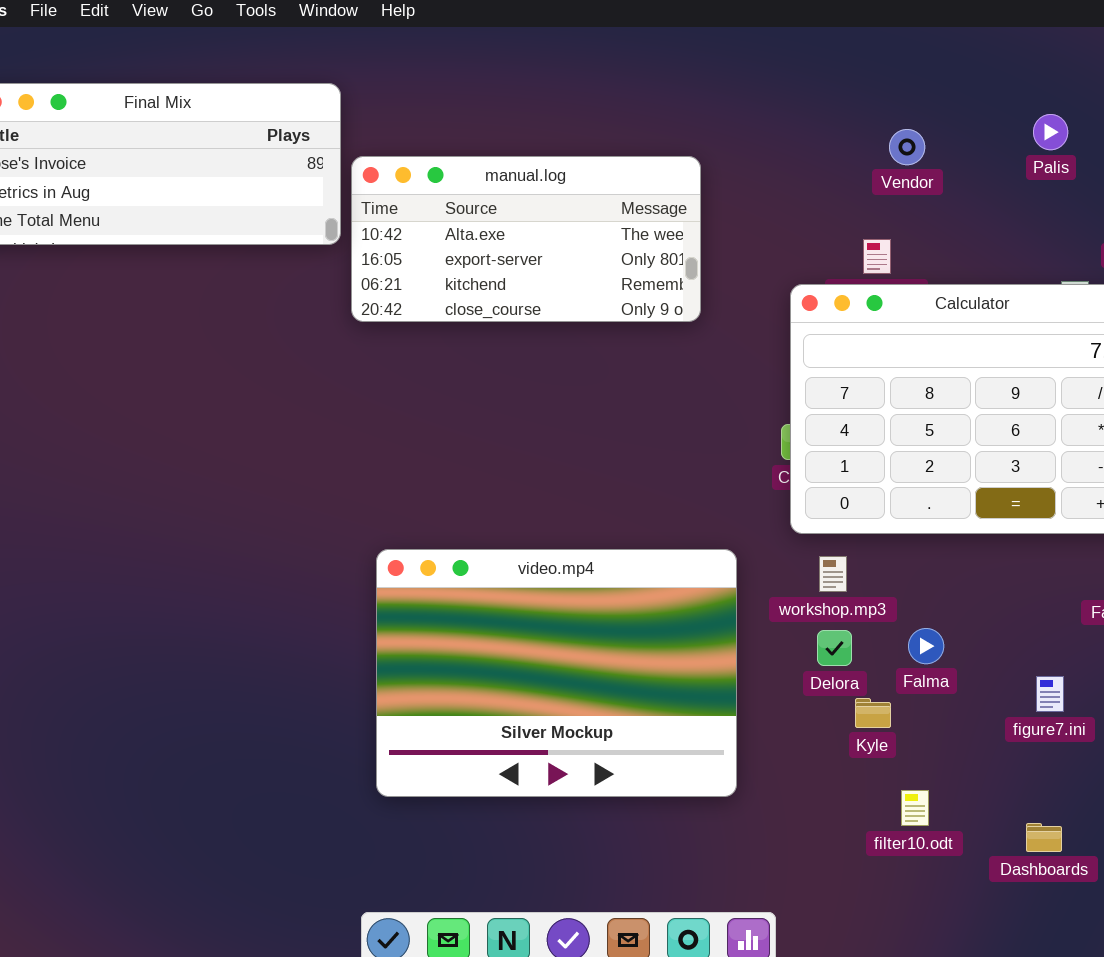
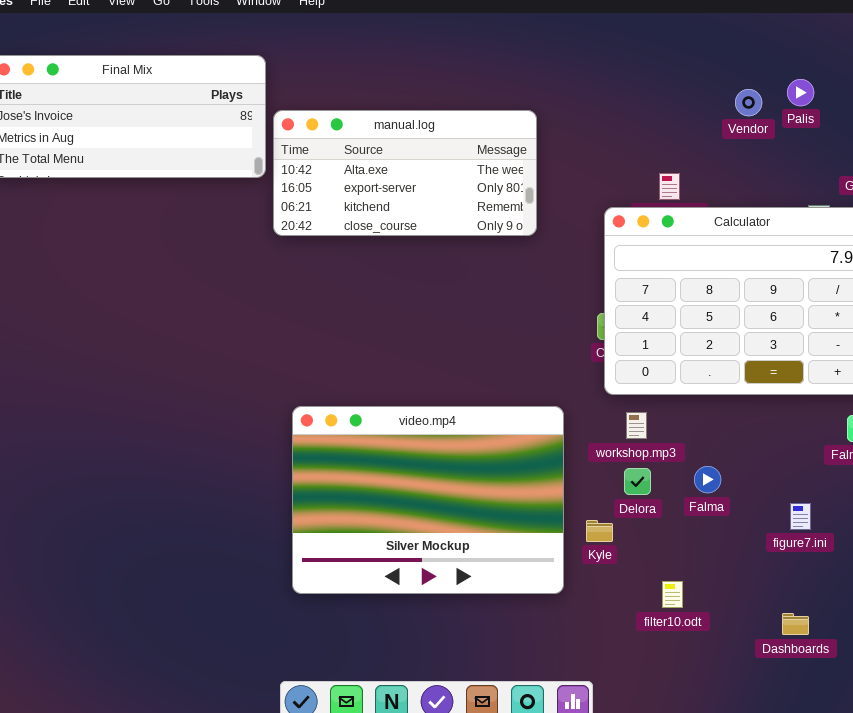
Vendor: [889,129,925,165] -> [735,89,762,116], moved
Kyle: [855,698,891,728] -> [586,520,613,542], moved
filter10.odt: [901,790,929,826] -> [662,581,683,608], moved

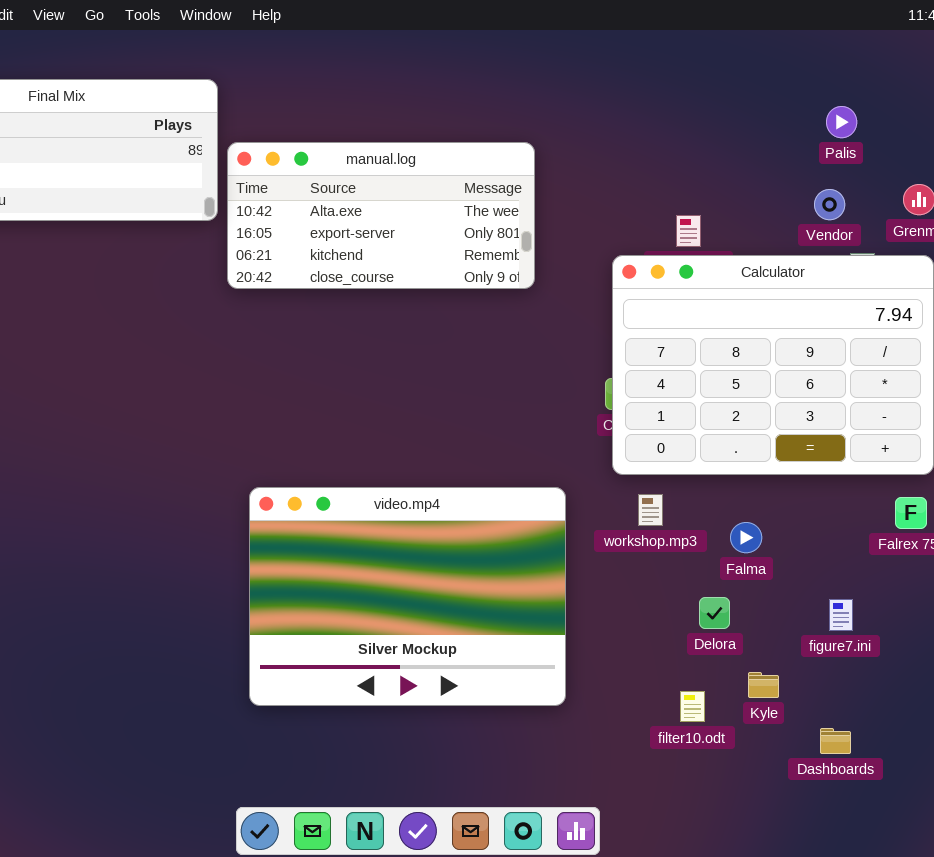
Vendor: [735,89,762,116] -> [814,189,845,220], moved
Falma: [694,466,721,493] -> [730,522,762,553], moved
Delora: [624,468,651,495] -> [699,597,730,629], moved
Kyle: [586,520,613,542] -> [748,672,779,698], moved

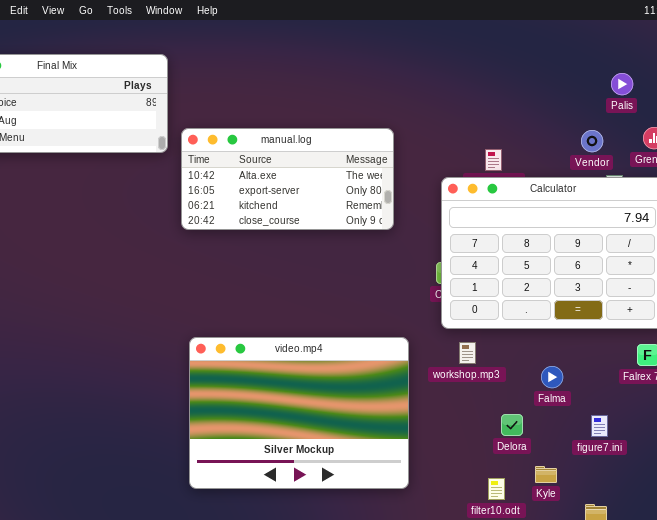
Palis: [826,106,857,138] -> [611,73,633,95], moved
manual.log: [227,142,535,289] -> [181,128,394,230], moved
Falma: [730,522,762,553] -> [541,366,563,388], moved

